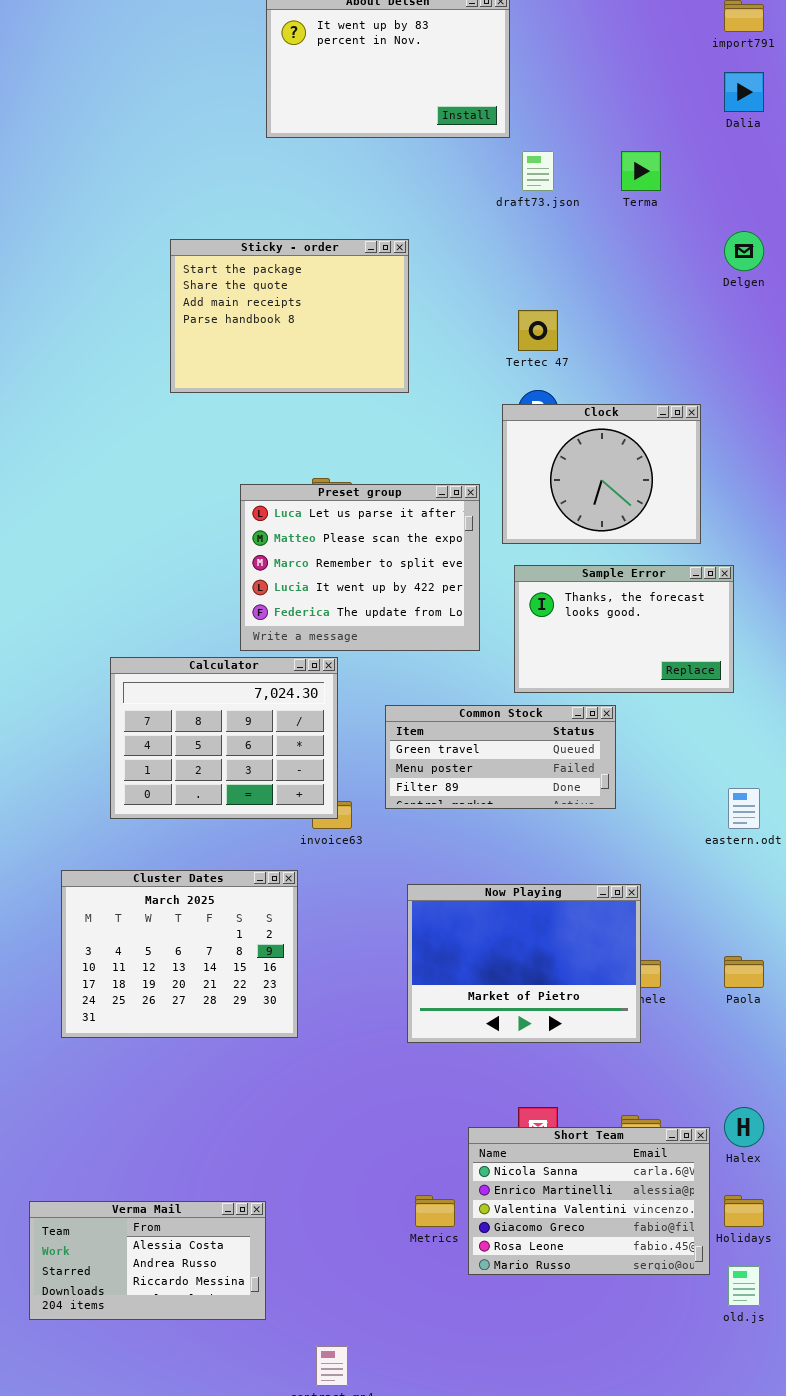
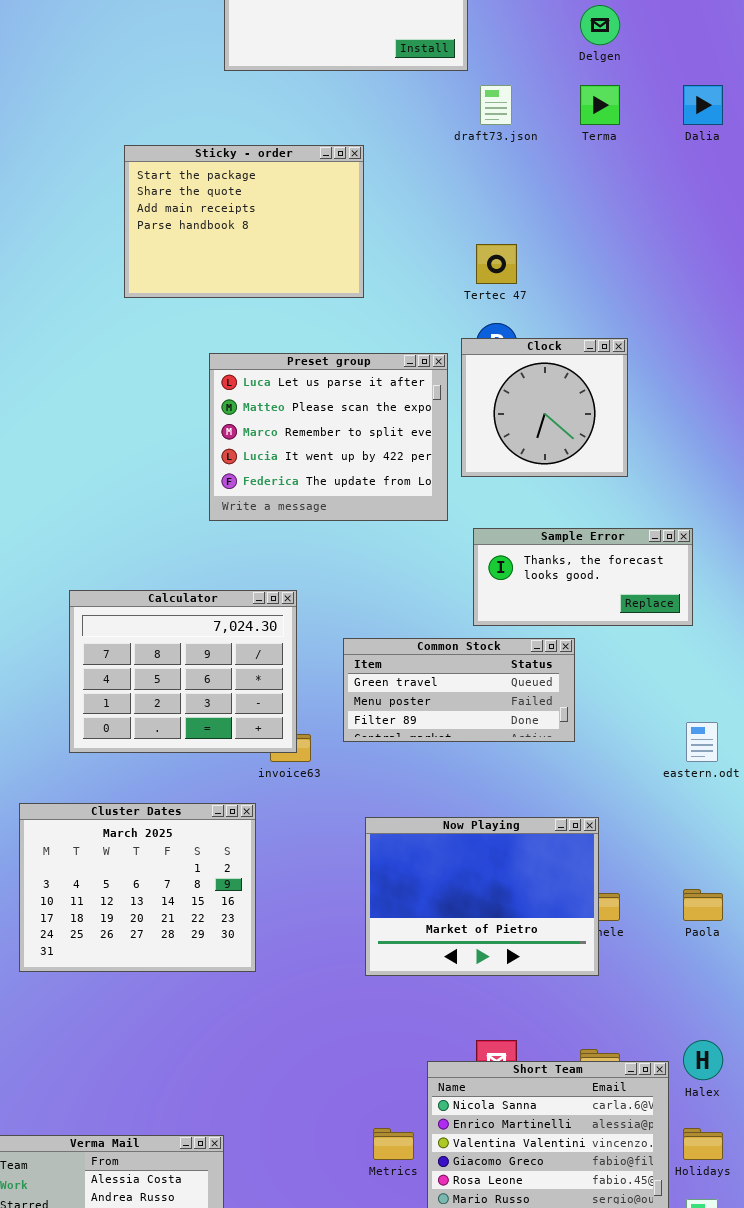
Dalia: [724,72,764,112] -> [683,85,723,125], moved
Delgen: [724,231,764,271] -> [580,5,620,45], moved
Sticky - order: [170,239,409,393] -> [124,145,364,298], moved
Clock: [502,404,701,544] -> [461,338,628,477], resized
Preset group: [240,484,480,651] -> [209,353,448,521], moved
Sample Error: [514,565,734,693] -> [473,528,693,626], resized

